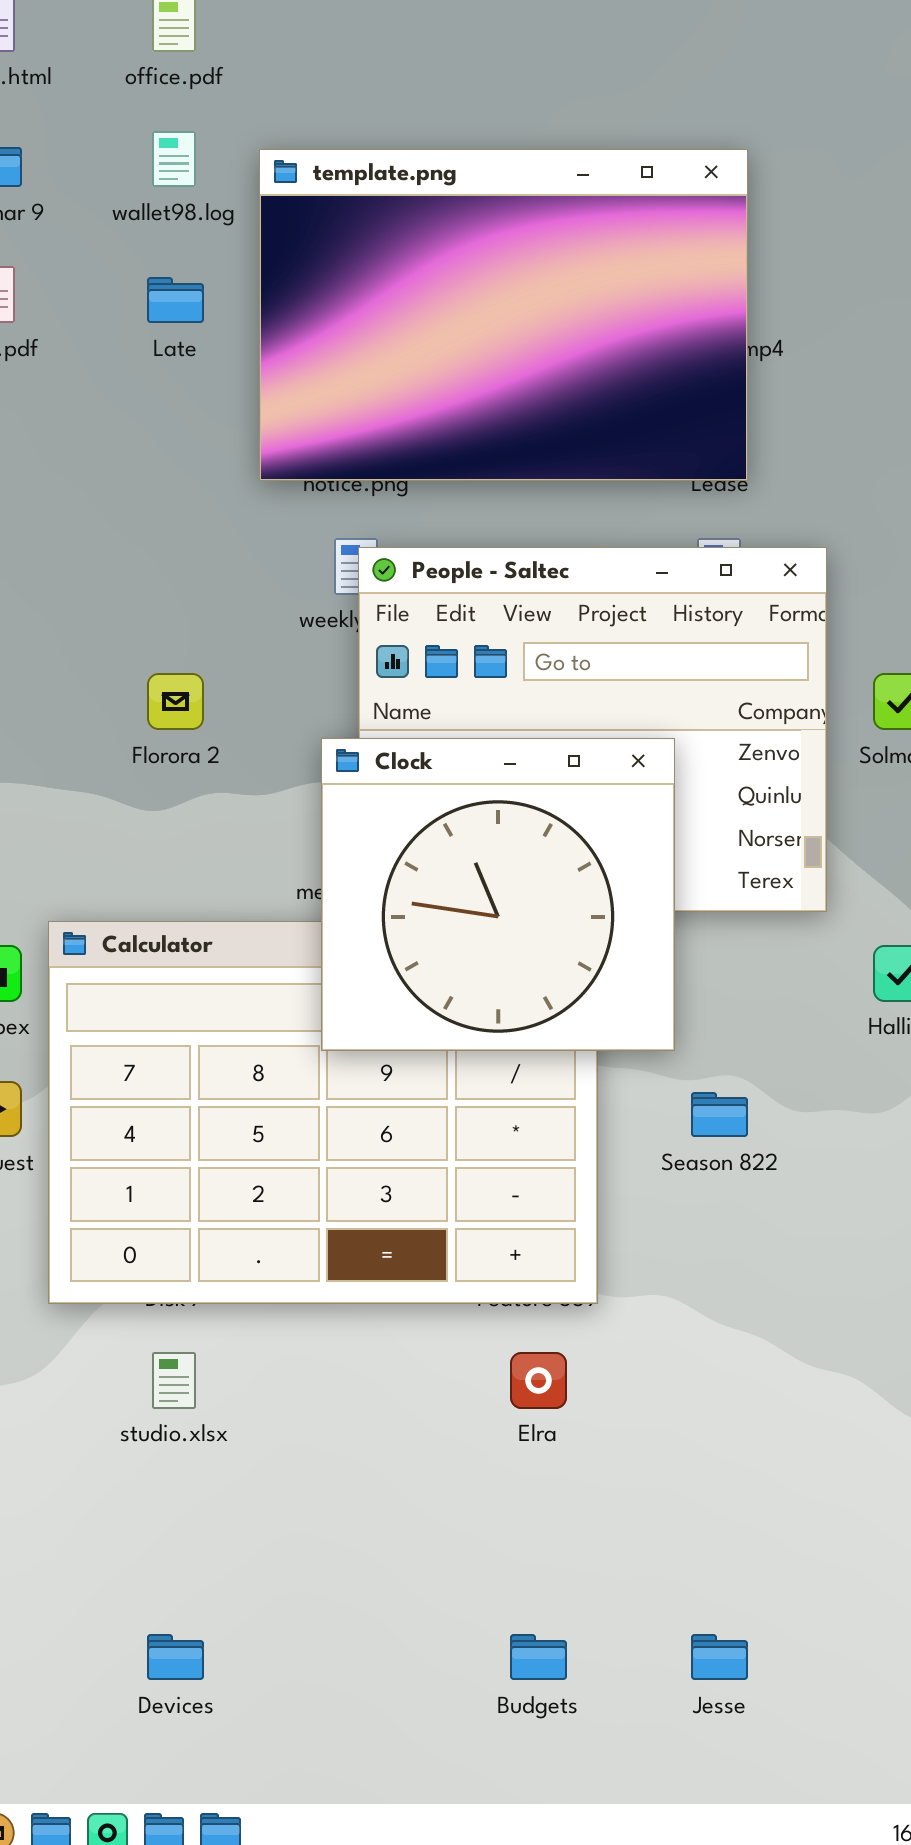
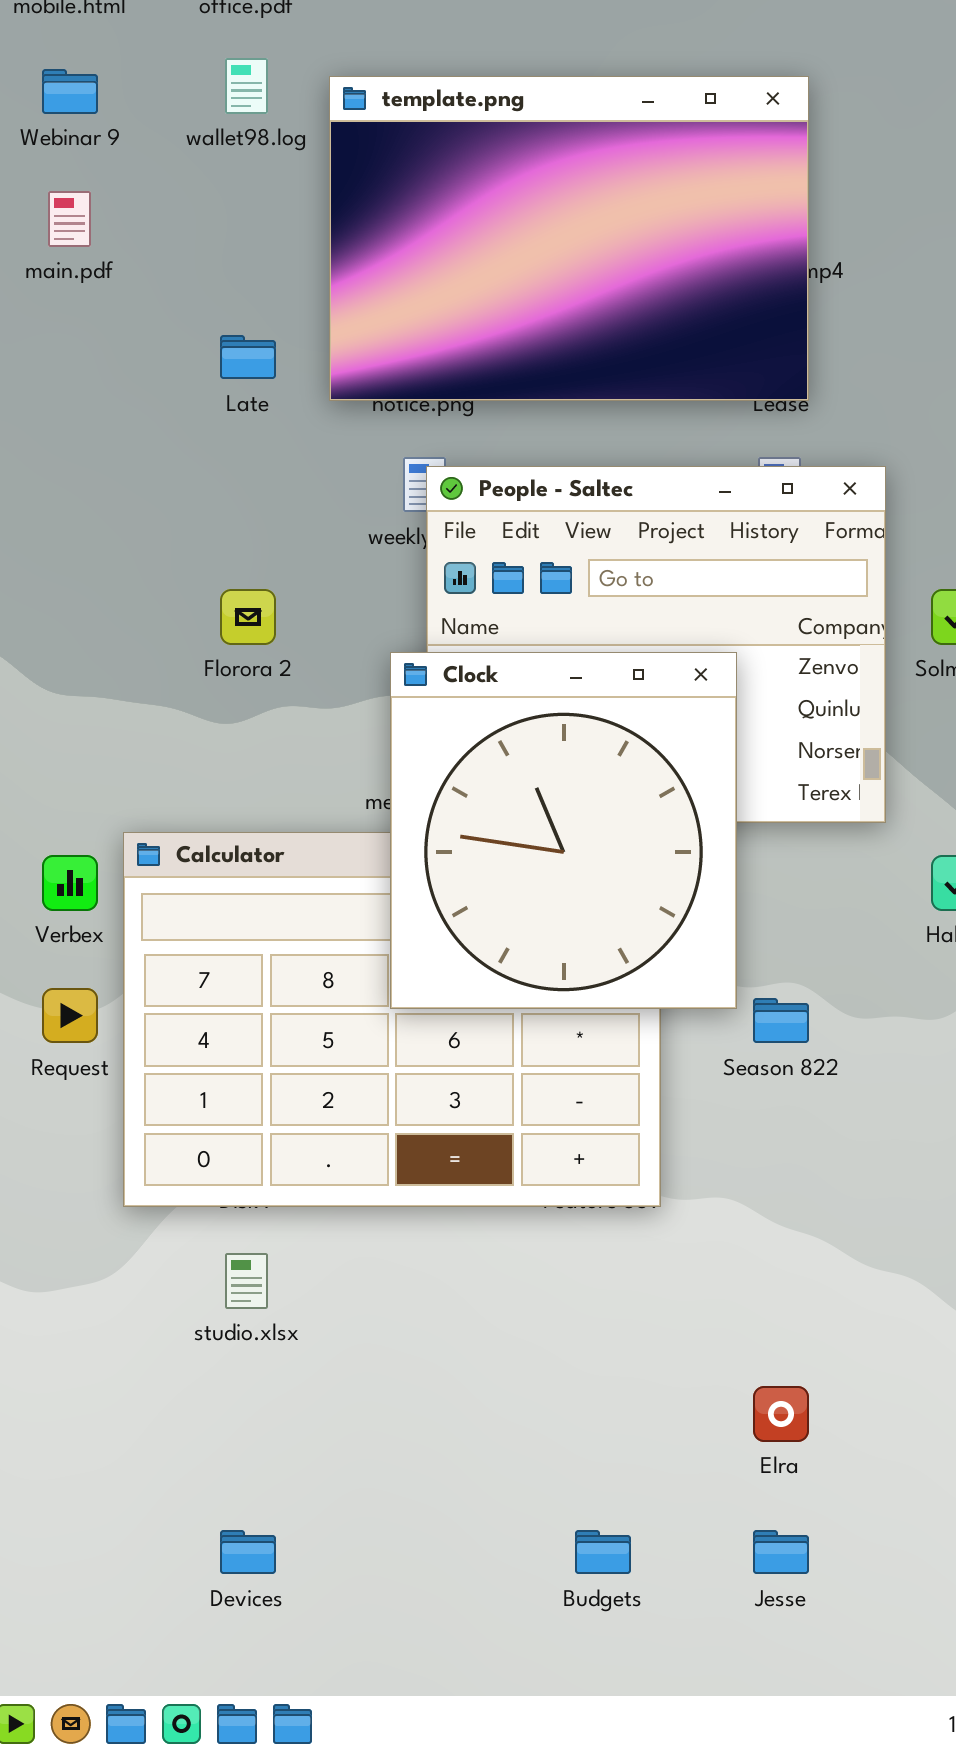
Late: [147,277,204,323] -> [220,335,276,379], moved
Clock: [321,738,675,1051] -> [390,652,737,1009], resized
Elra: [510,1352,567,1409] -> [753,1386,809,1442], moved

